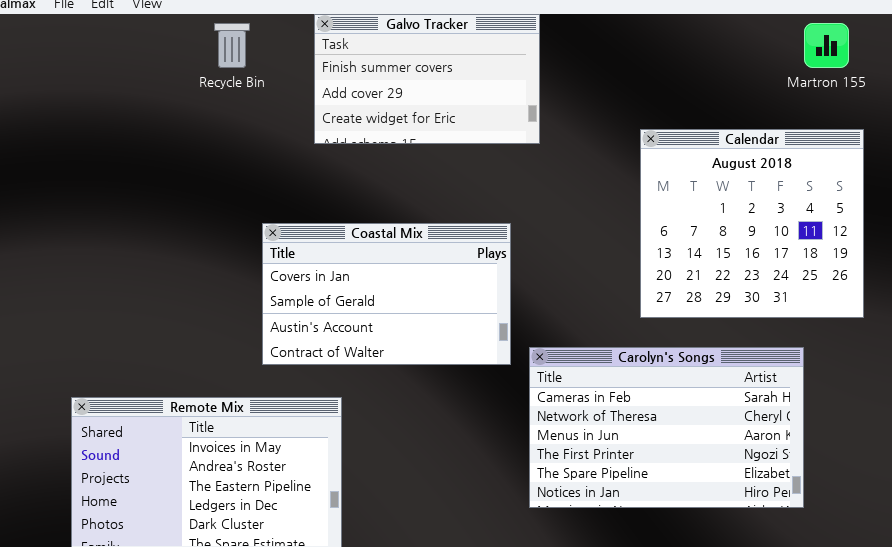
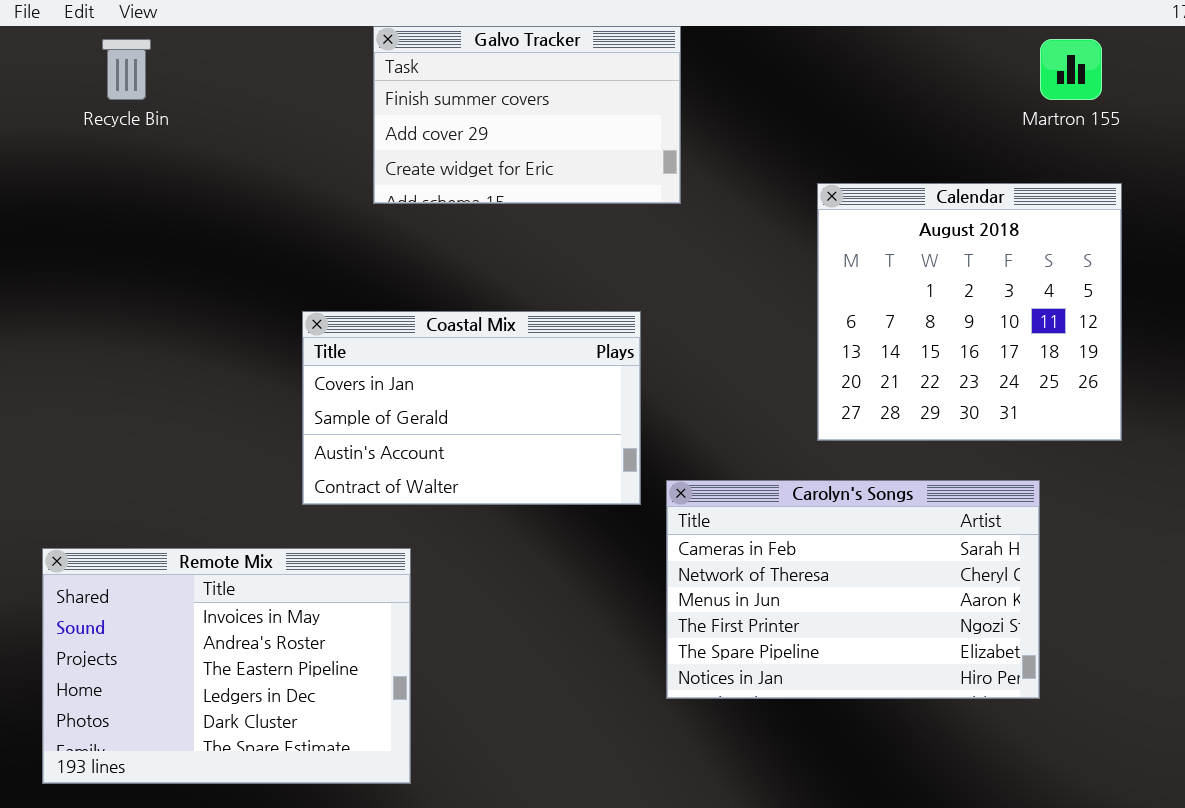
Recycle Bin: [214,23,250,68] -> [102,39,151,100], moved

